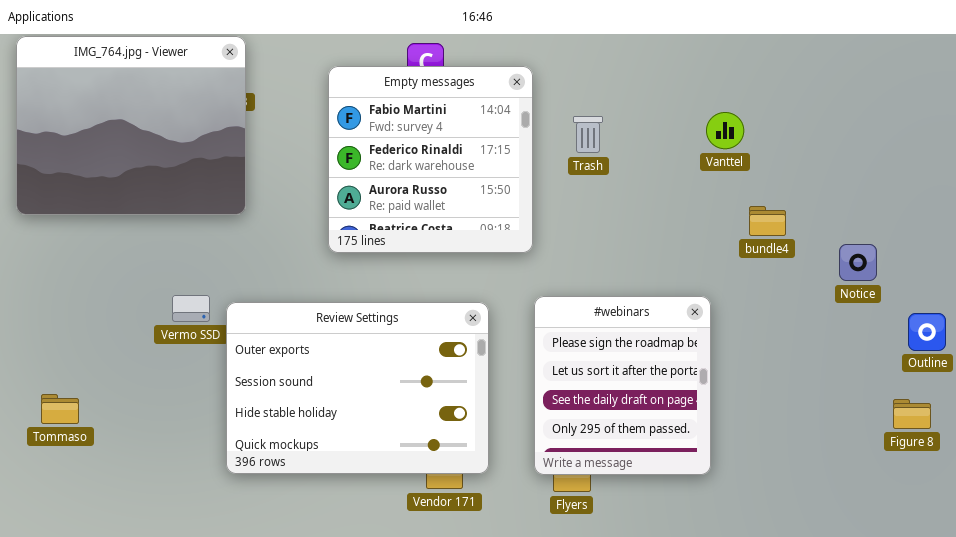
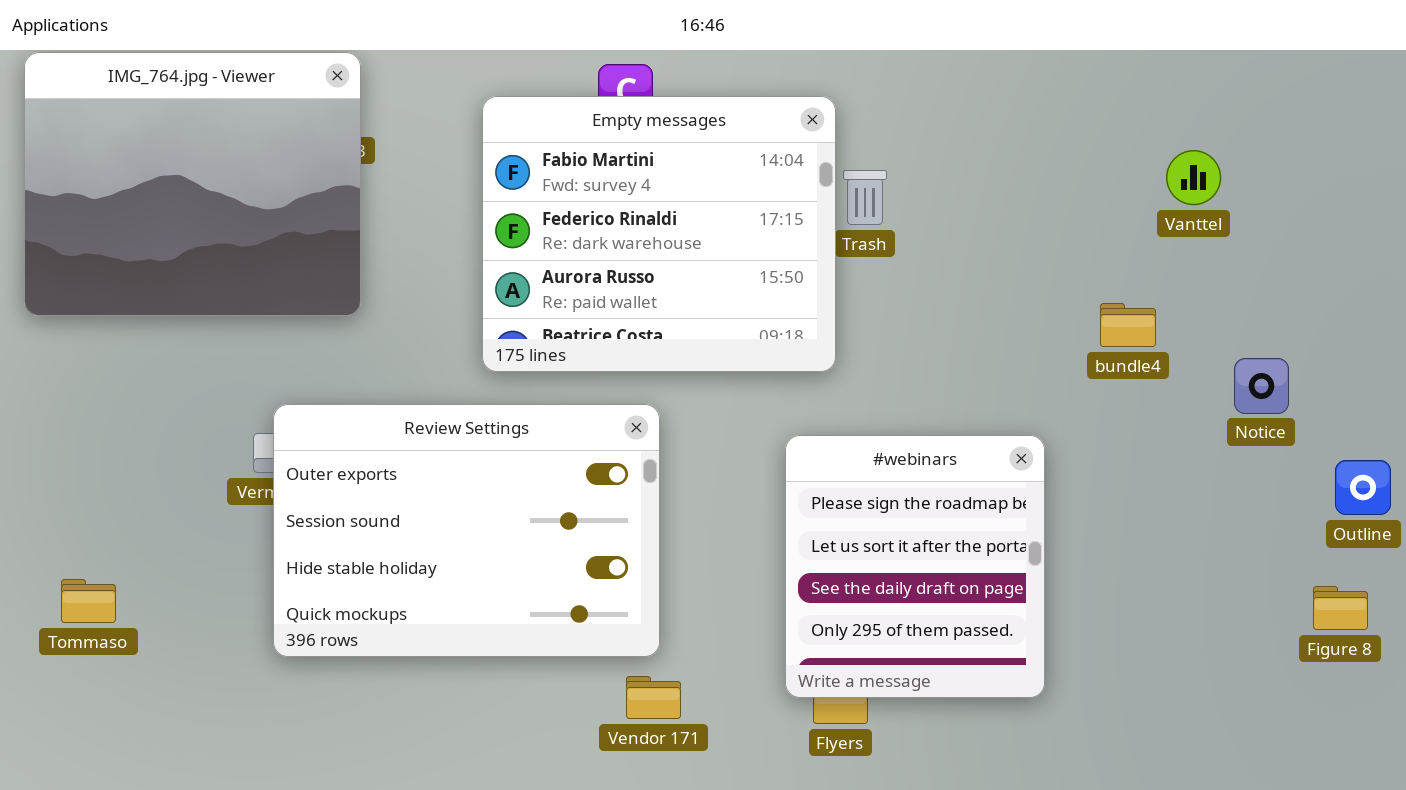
Empty messages: [328,66,533,253] -> [482,96,836,372], resized
Vanttel: [706,112,744,149] -> [1166,150,1221,205], moved
Review Settings: [226,302,489,474] -> [273,404,660,657], moved

